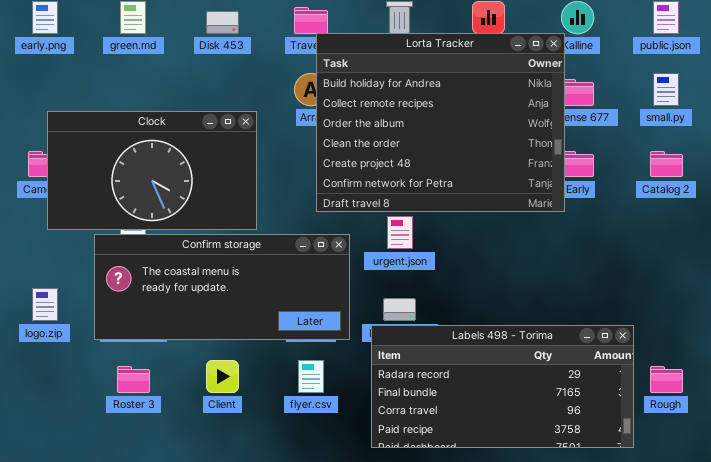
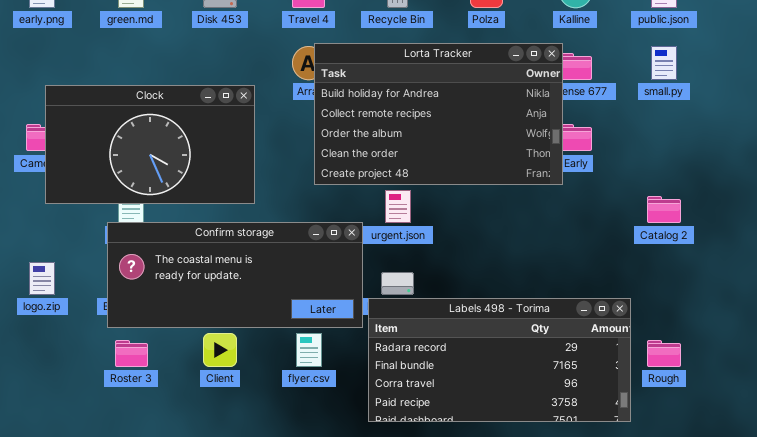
Lorta Tracker: [316,33,565,212] -> [314,43,563,185], resized
Catalog 2: [650,151,683,177] -> [647,196,681,223], moved
Confirm storage: [94,234,350,340] -> [107,222,363,328], moved

